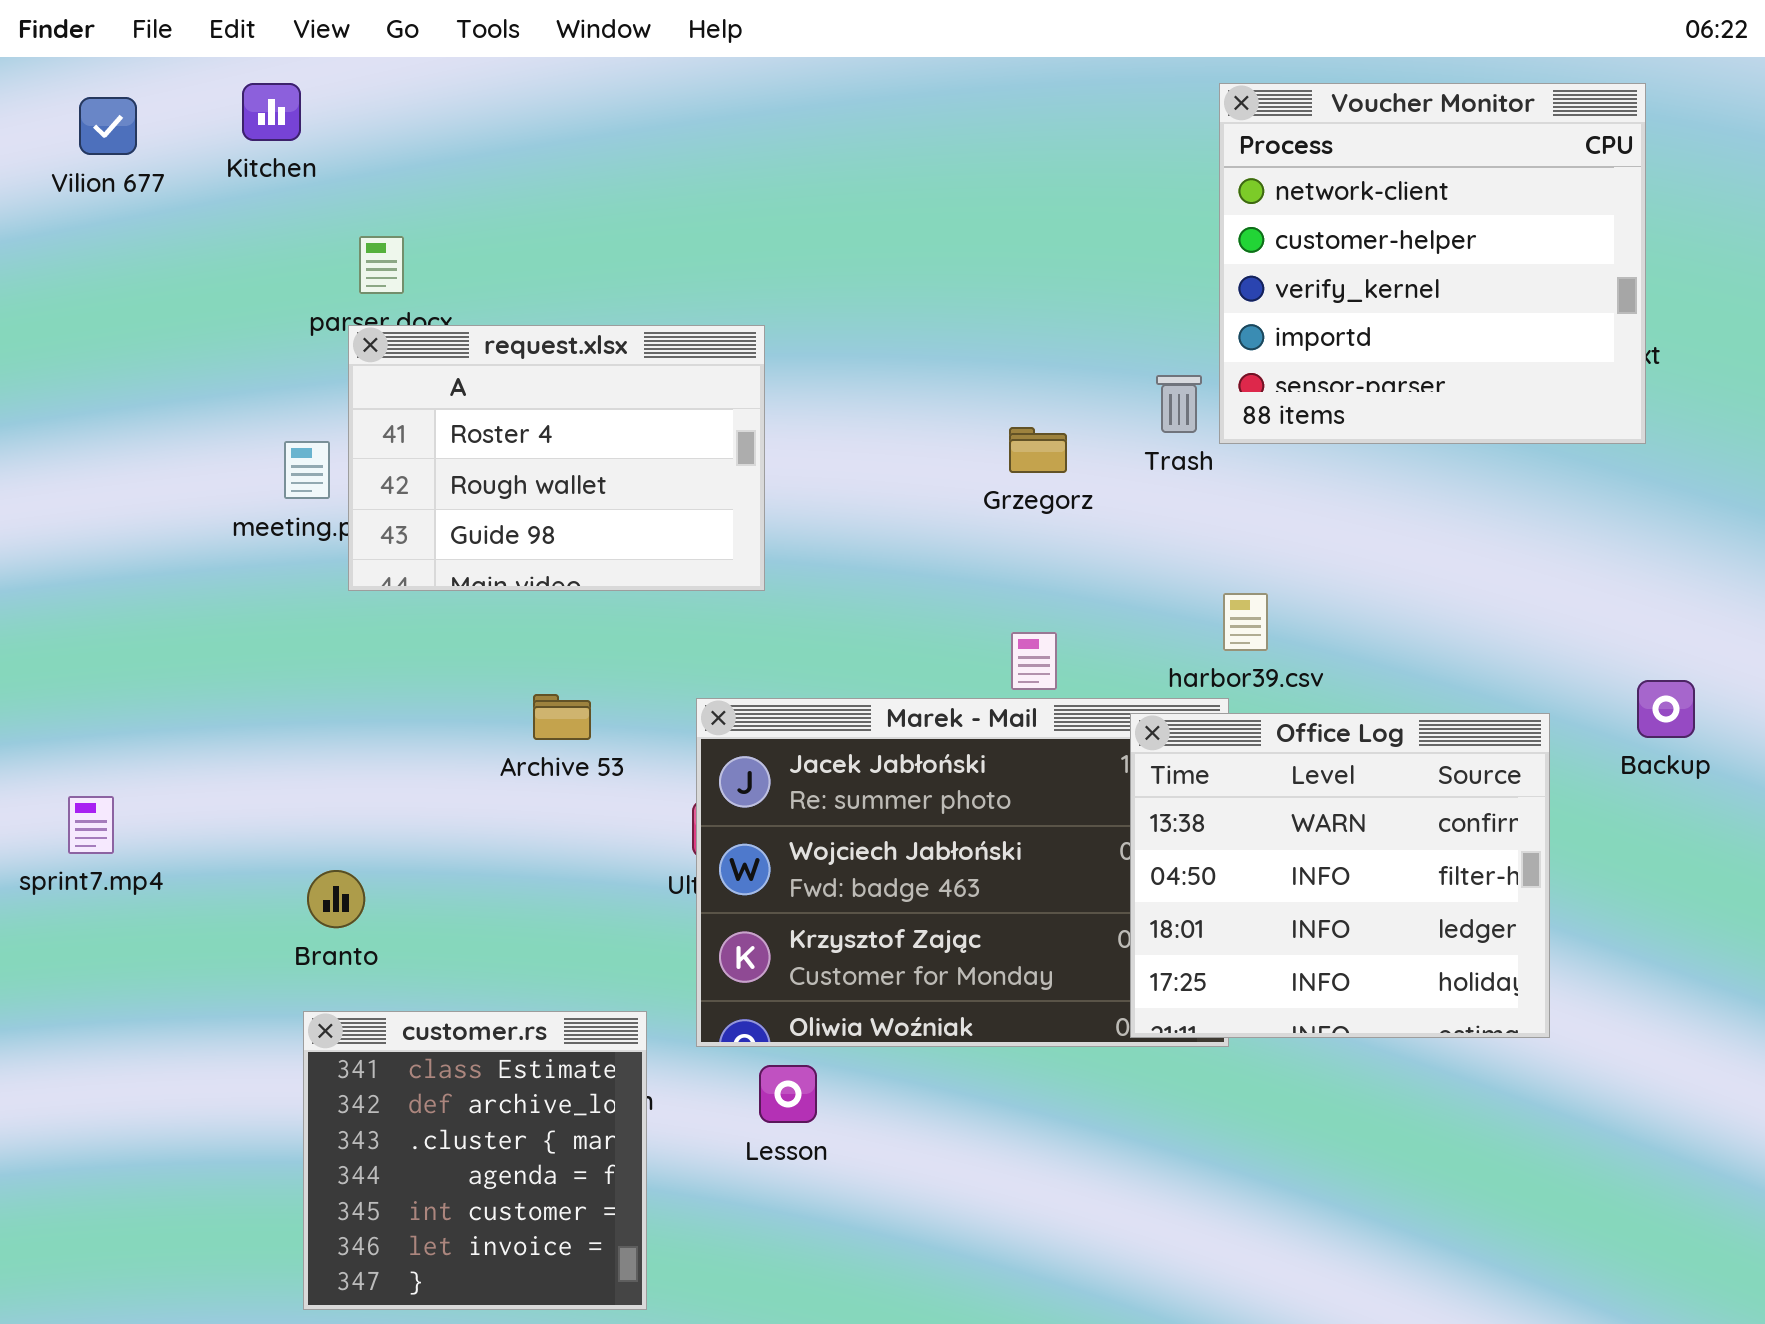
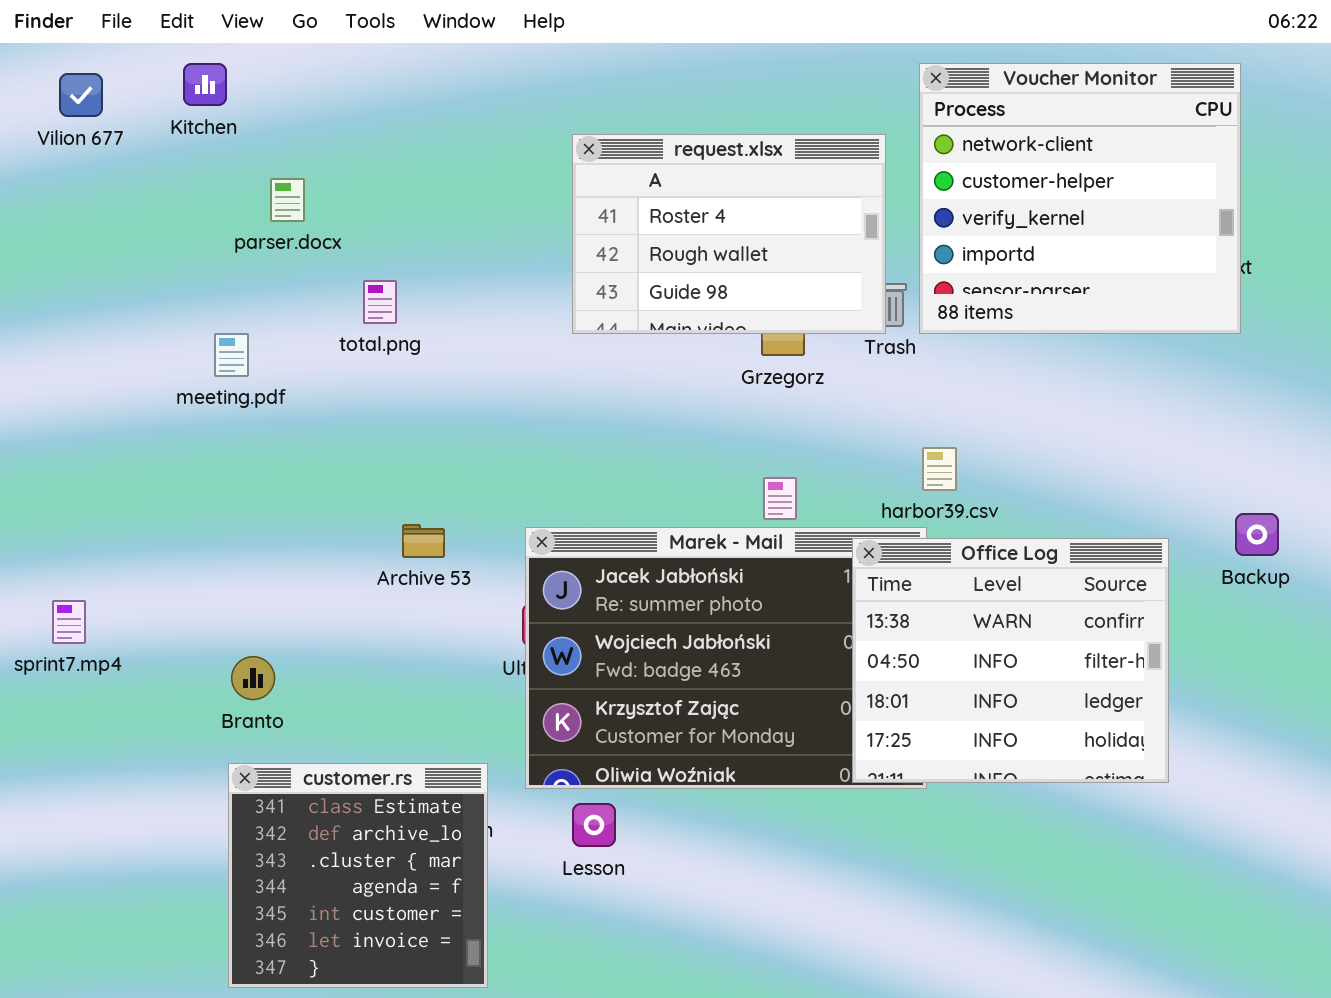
request.xlsx: [348,325,765,591] -> [572,134,886,334], moved

